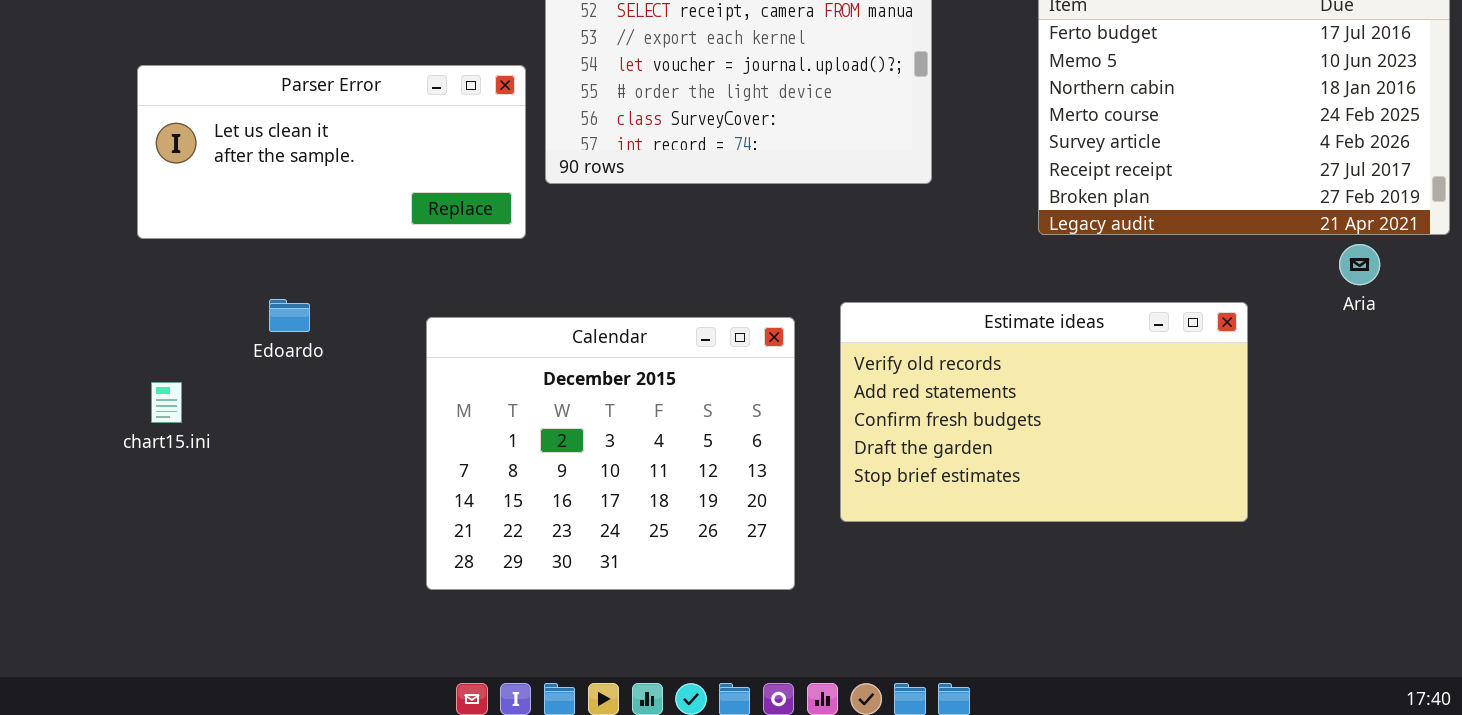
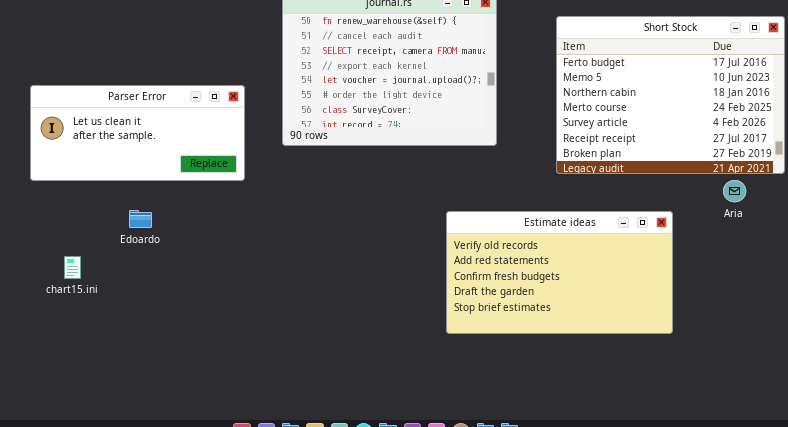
Parser Error: [137,65,526,239] -> [30,85,245,181], moved
Calendar: [426,317,795,590] -> none, closed

